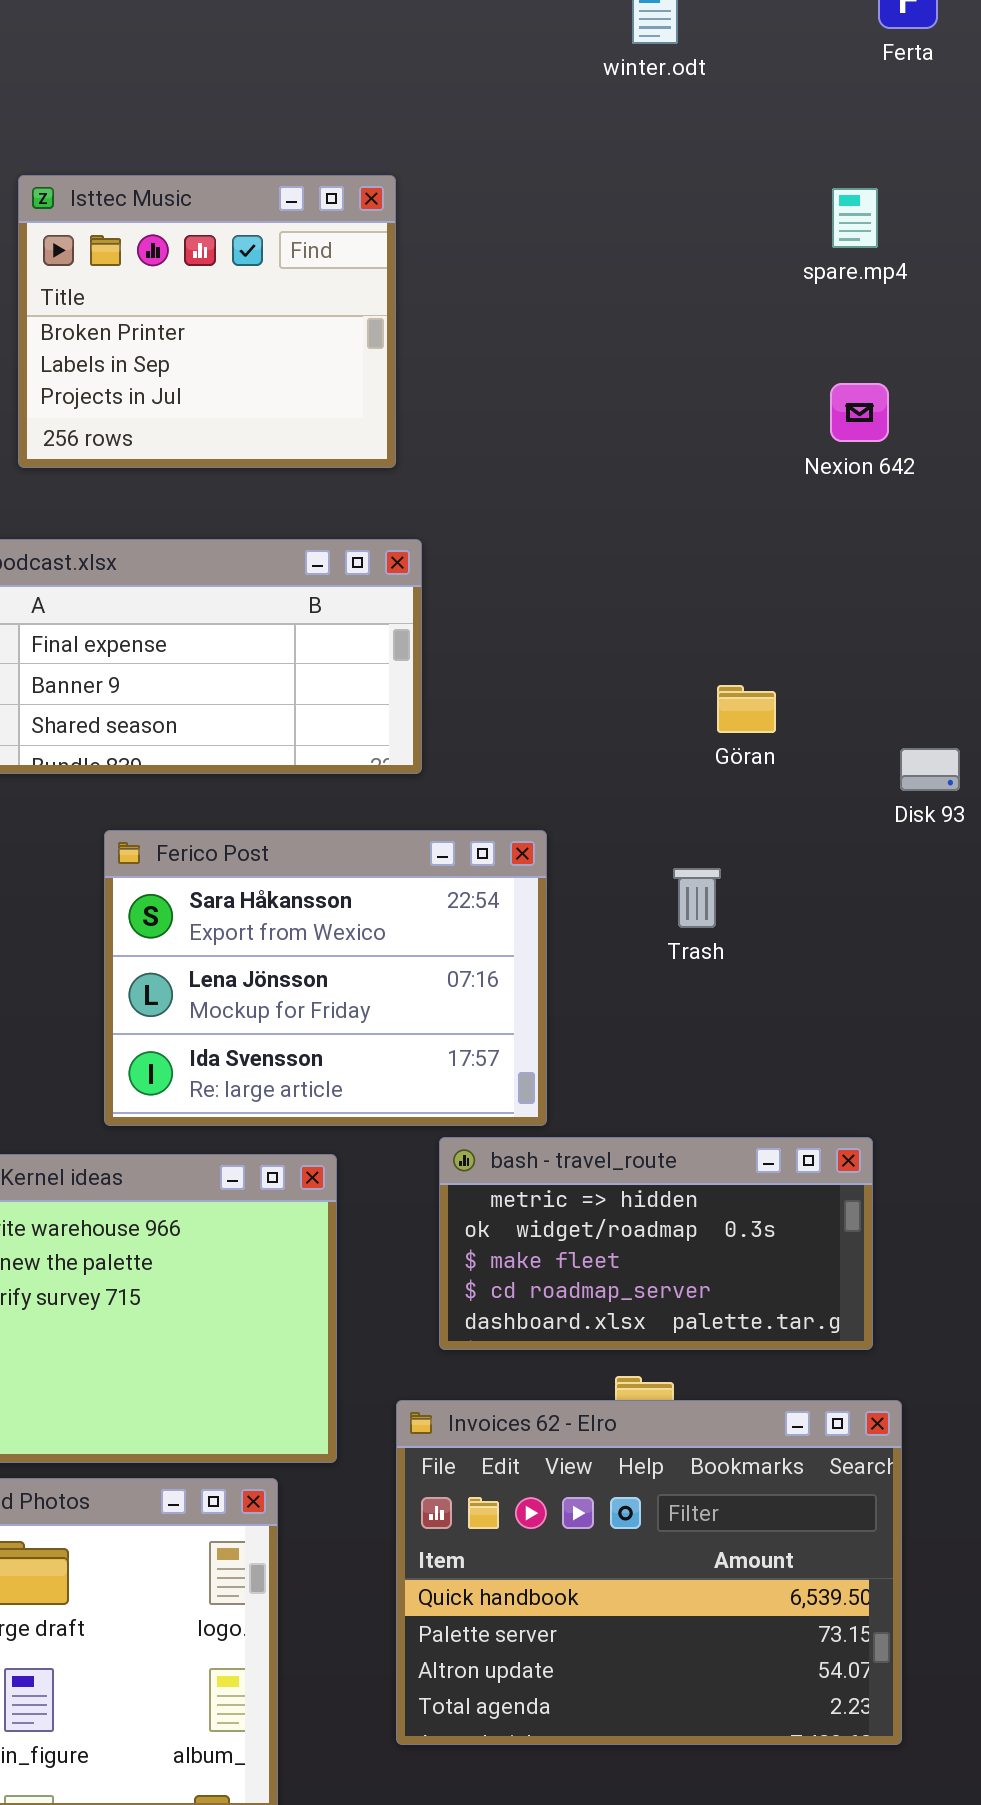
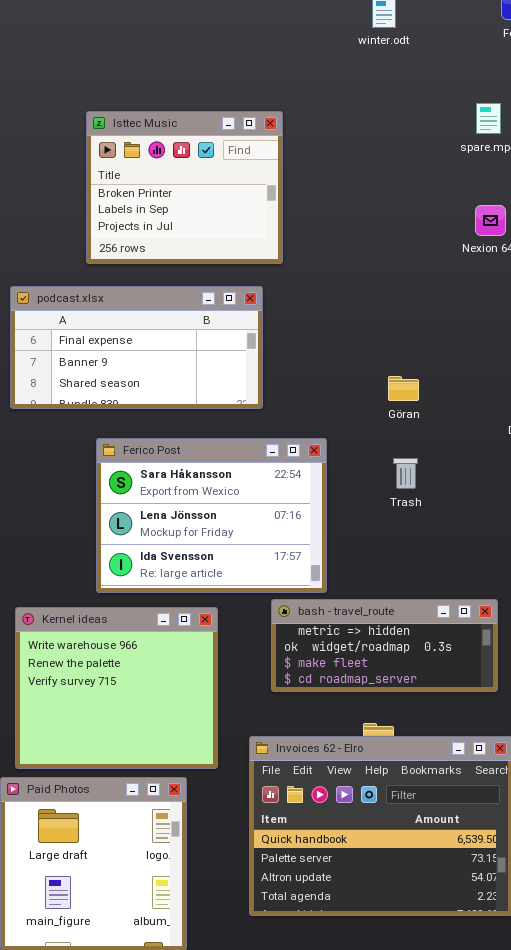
Isttec Music: [18,175,396,468] -> [86,111,283,264], moved
Göran: [717,685,776,733] -> [388,376,419,401], moved
bash - travel_route: [439,1137,873,1350] -> [271,599,498,692], resized

